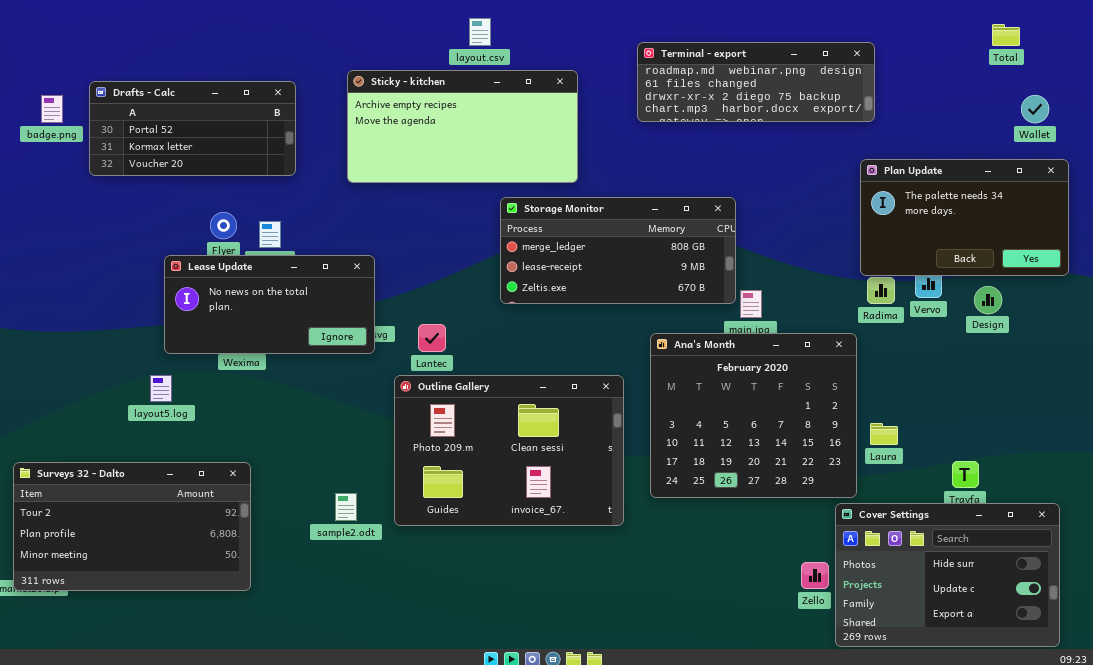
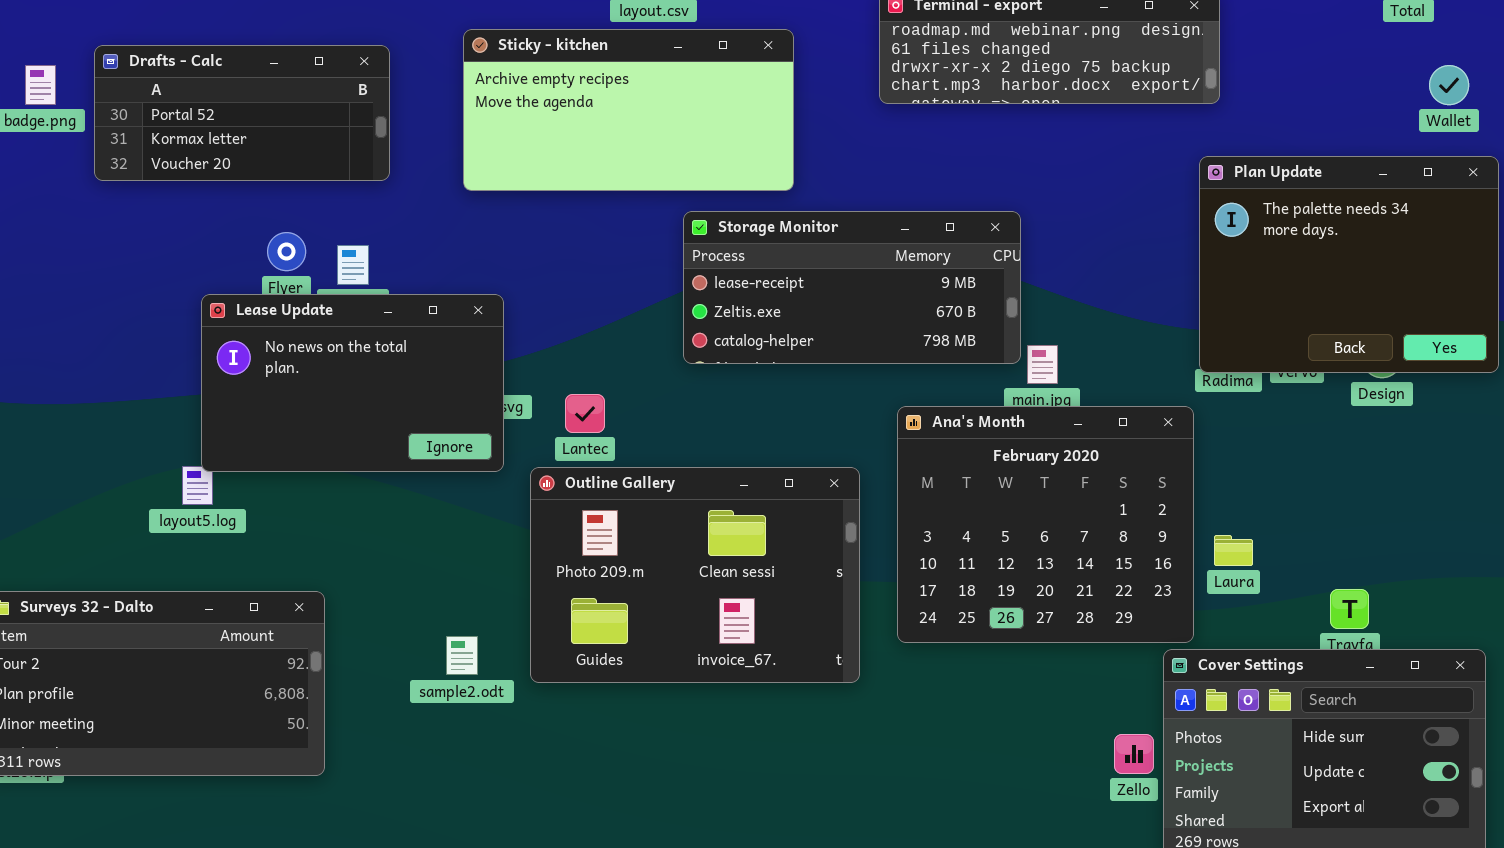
Plan Update: [860,159,1069,276] -> [1199,156,1499,373], resized
Storage Monitor: [500,197,736,304] -> [683,211,1021,364], scrolled down 1 row
Lease Update: [164,255,375,354] -> [201,294,504,472], resized

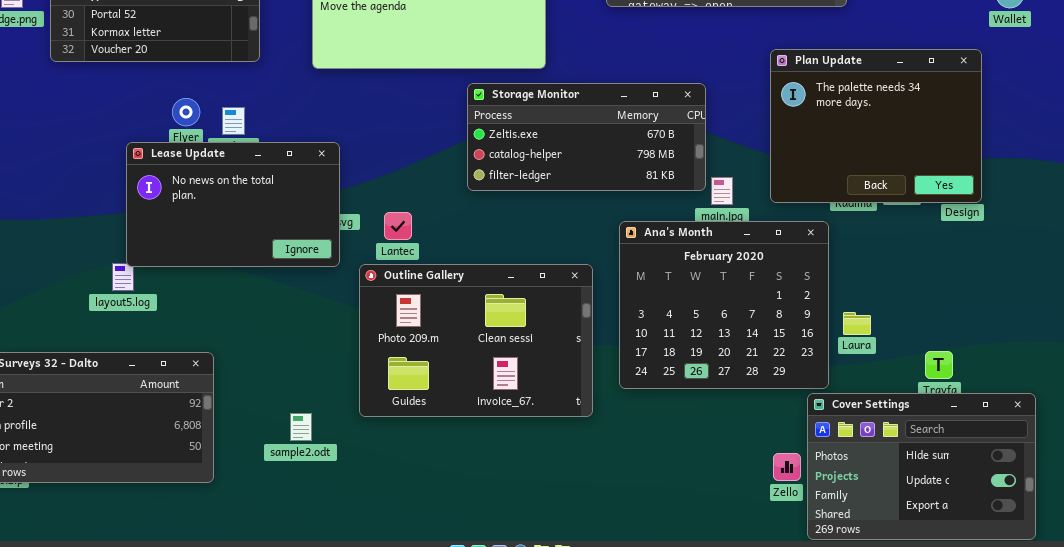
Plan Update: [1199,156,1499,373] -> [770,49,982,203], moved
Storage Monitor: [683,211,1021,364] -> [467,83,706,191], scrolled down 1 row
sample2.odt: [446,636,478,675] -> [290,413,312,441], moved

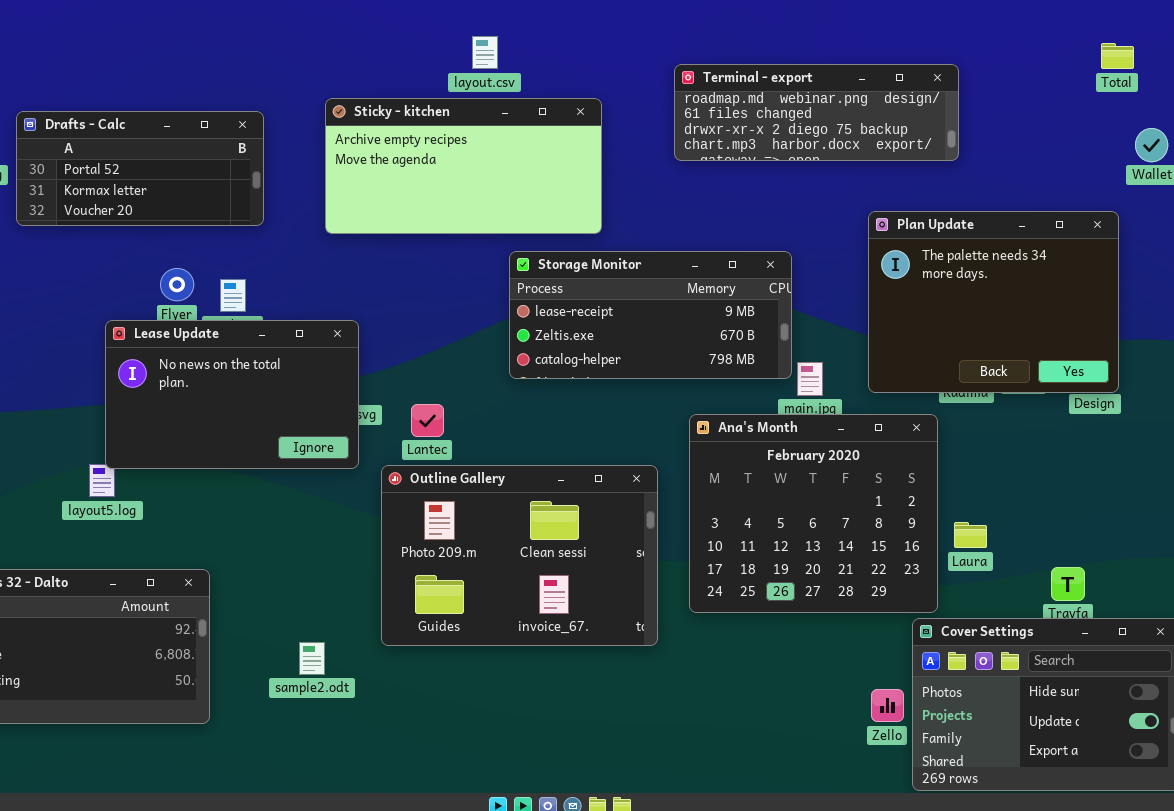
Storage Monitor: [467,83,706,191] -> [509,251,792,379], scrolled up 1 row

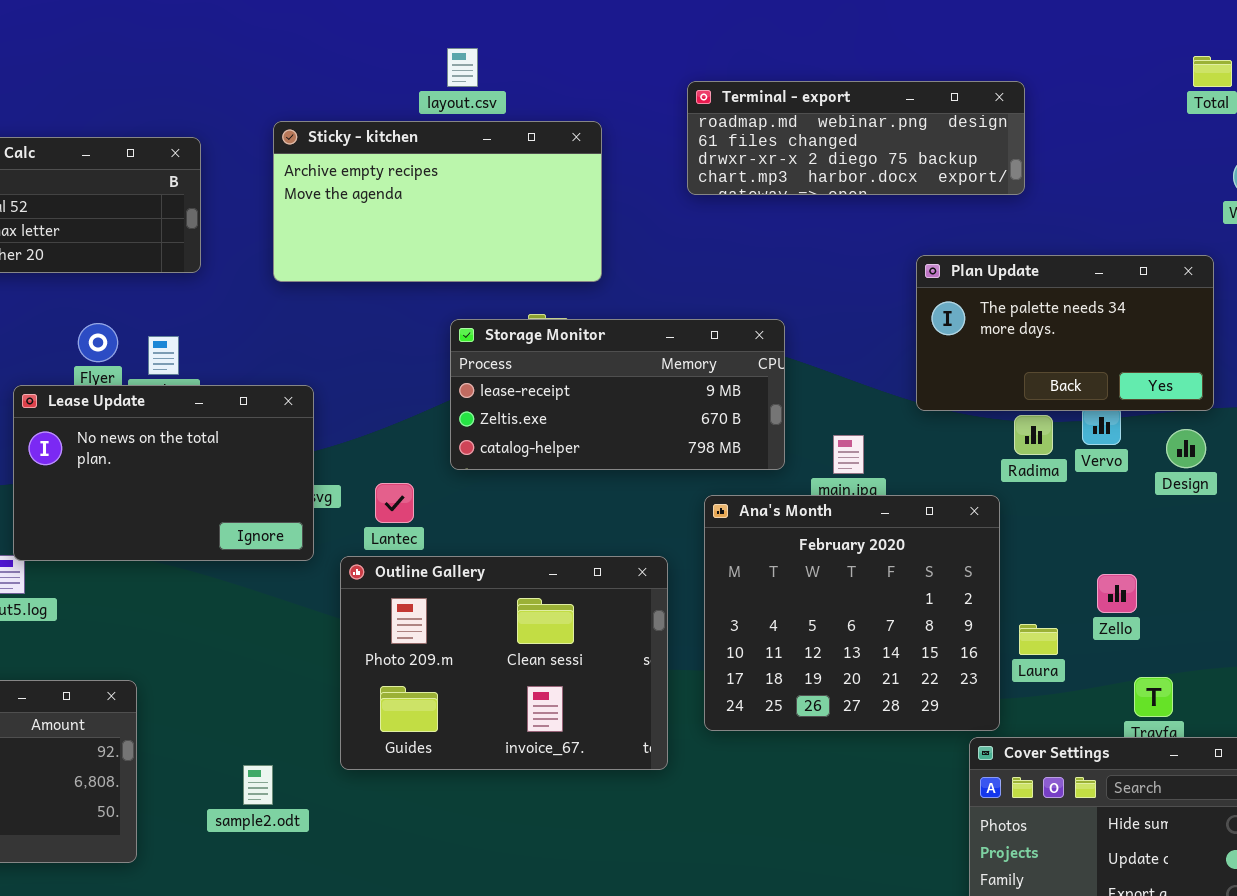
Plan Update: [868,211,1119,393] -> [916,255,1214,411], resized
Storage Monitor: [509,251,792,379] -> [450,319,785,470], moved
Zello: [871,689,904,722] -> [1097,574,1137,613], moved

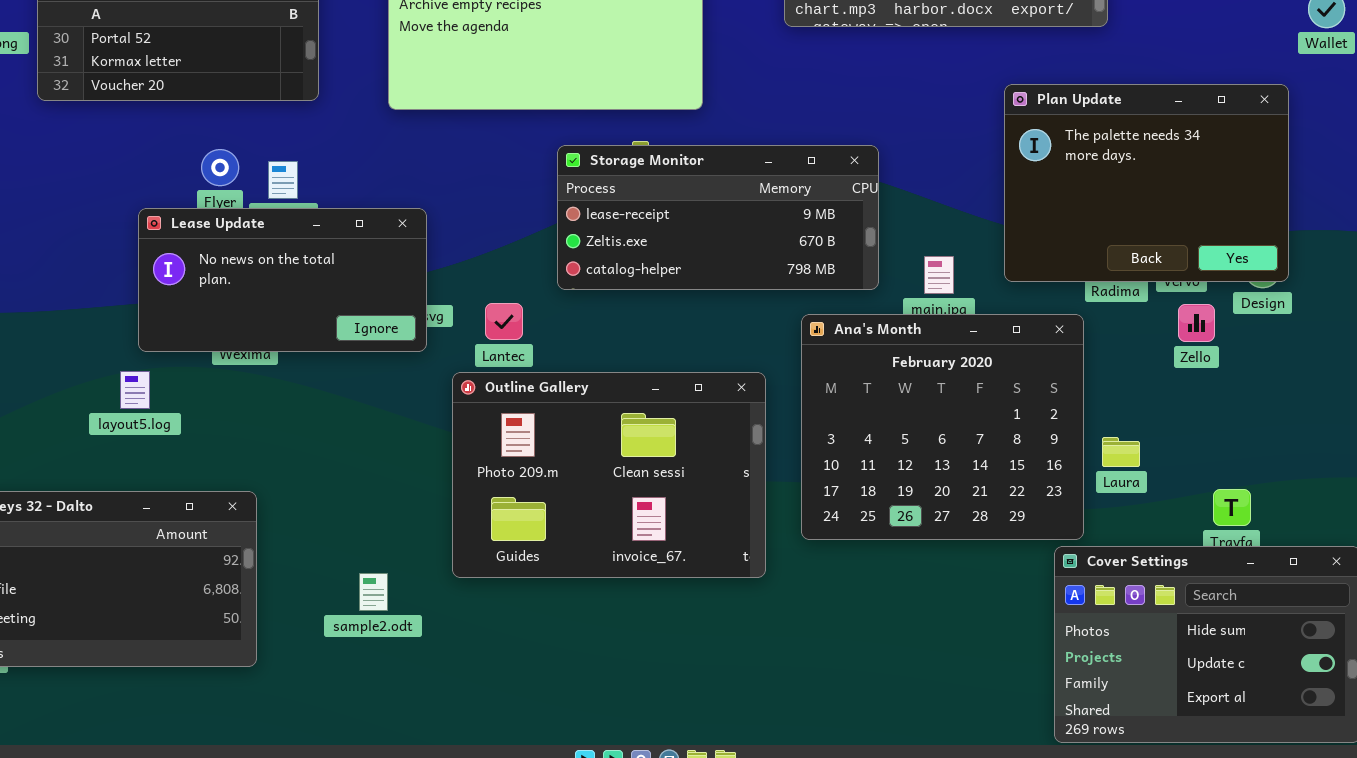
Plan Update: [916,255,1214,411] -> [1004,84,1289,282], resized
Lease Update: [13,385,314,561] -> [138,208,427,352], resized
Zello: [1097,574,1137,613] -> [1178,304,1215,342], moved

